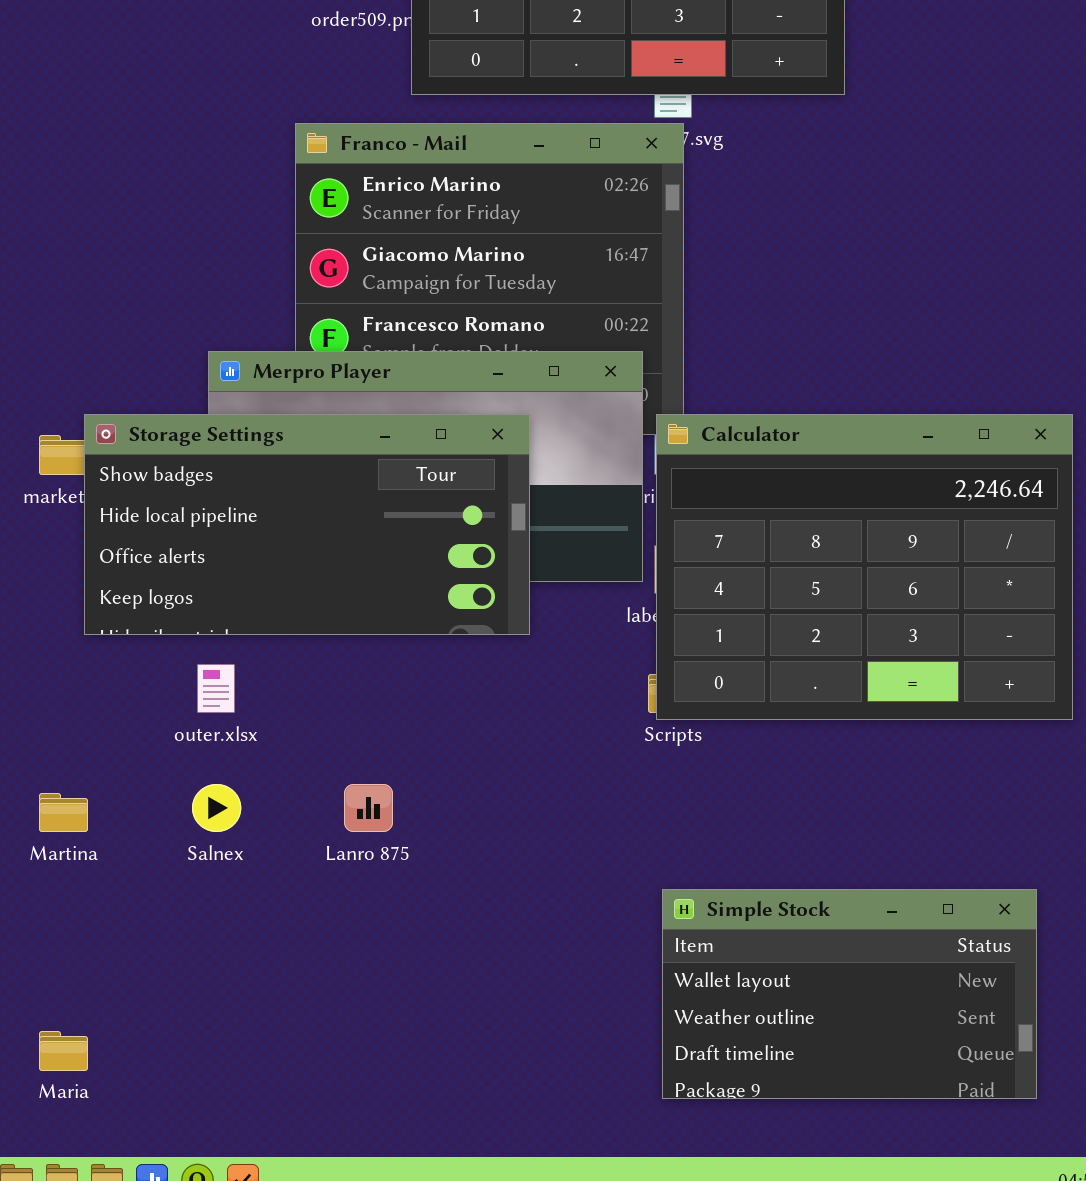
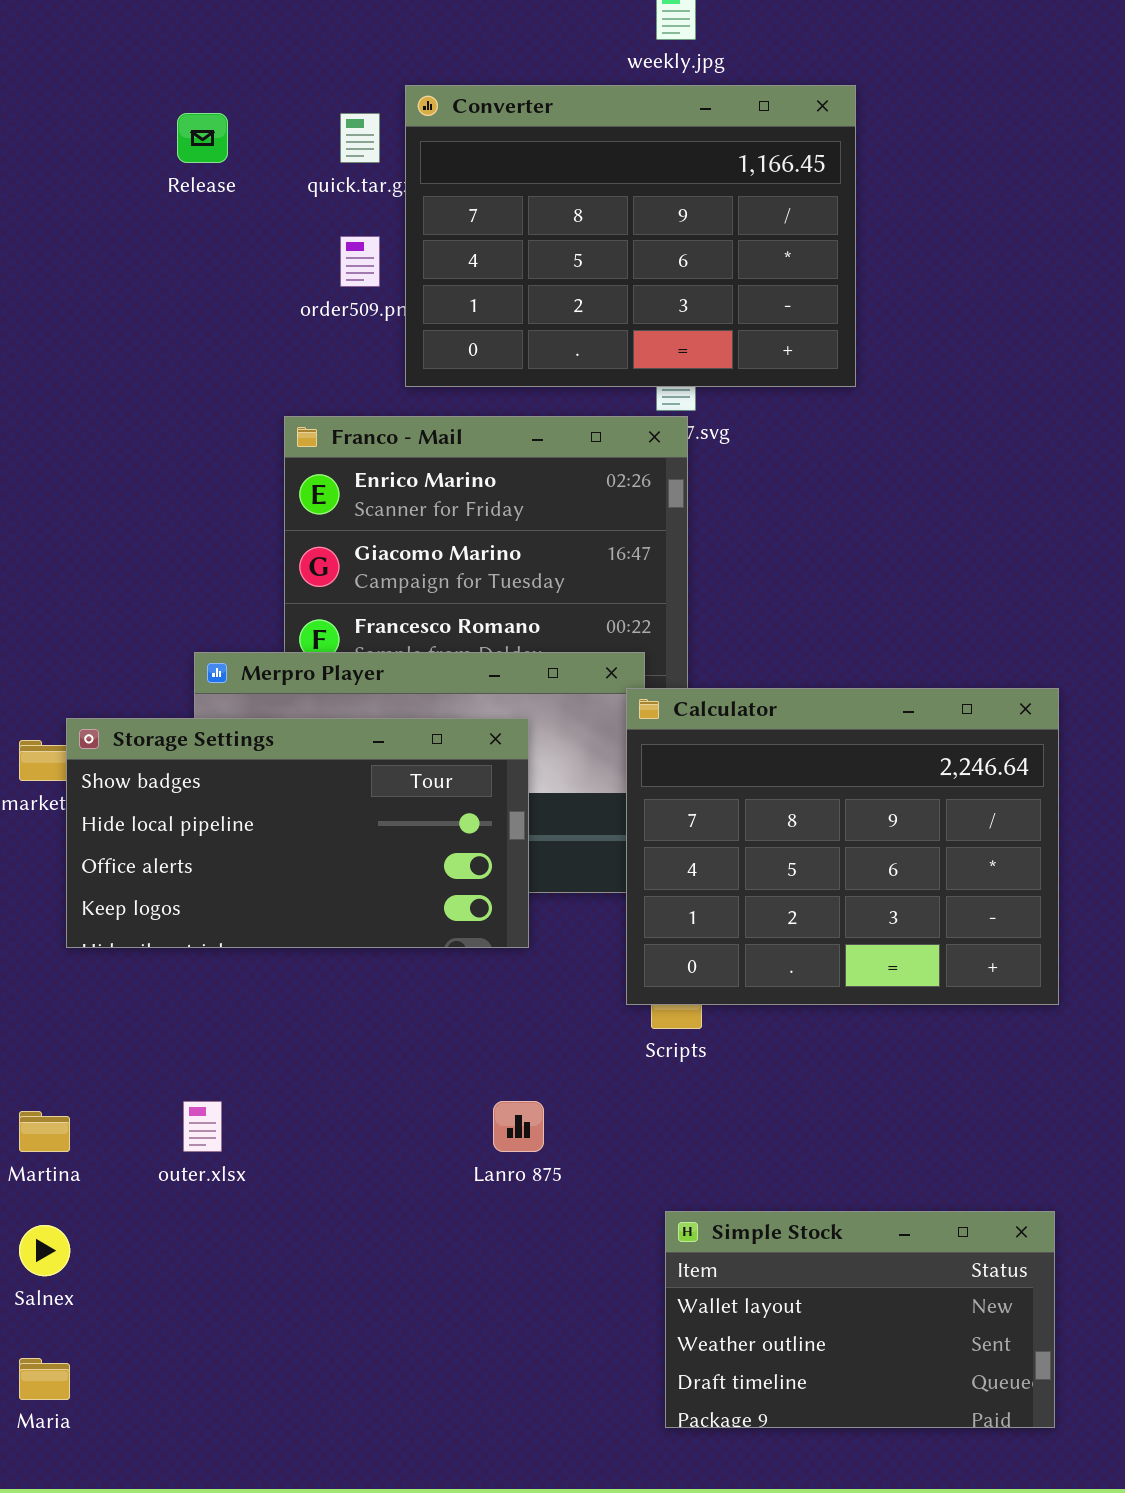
Calculator: [656,414,1073,720] -> [626,688,1059,1005], moved
outer.xlsx: [197,664,235,713] -> [183,1101,222,1152], moved
Salnex: [192,784,241,832] -> [19,1225,70,1276], moved
Lanro 875: [344,784,393,832] -> [493,1101,544,1152], moved

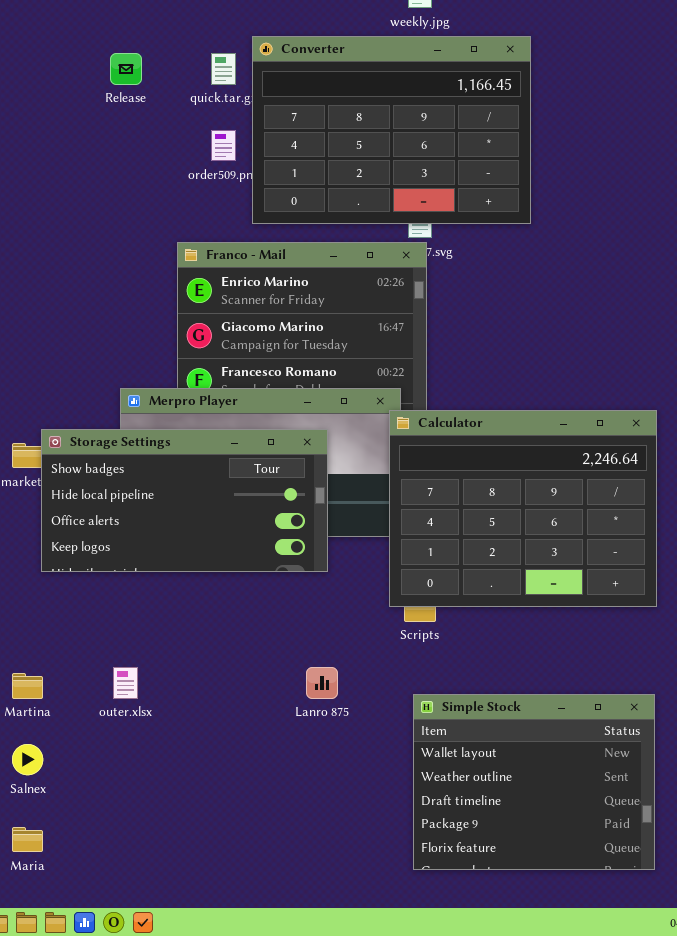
Simple Stock: [665,1211,1055,1428] -> [413,694,655,870], resized

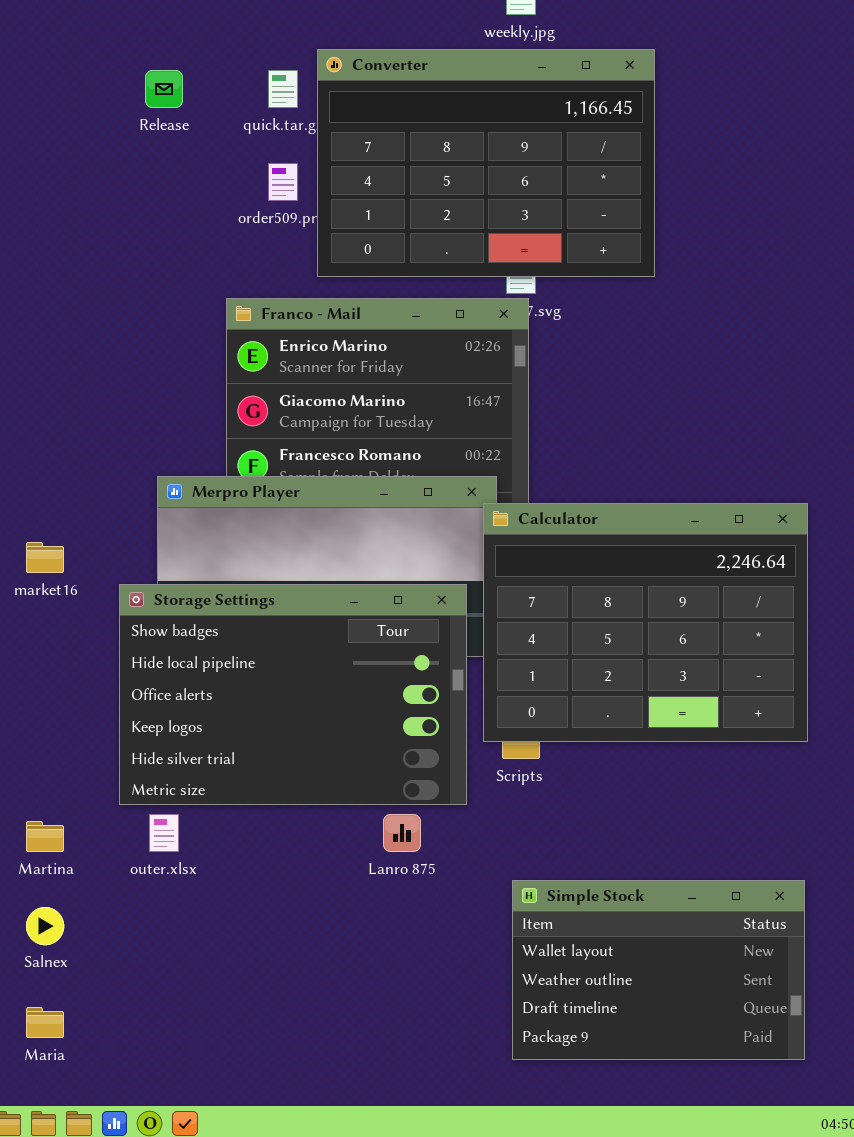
Storage Settings: [41,429,328,572] -> [119,584,467,805], moved, resized
Simple Stock: [413,694,655,870] -> [512,880,805,1060], resized

